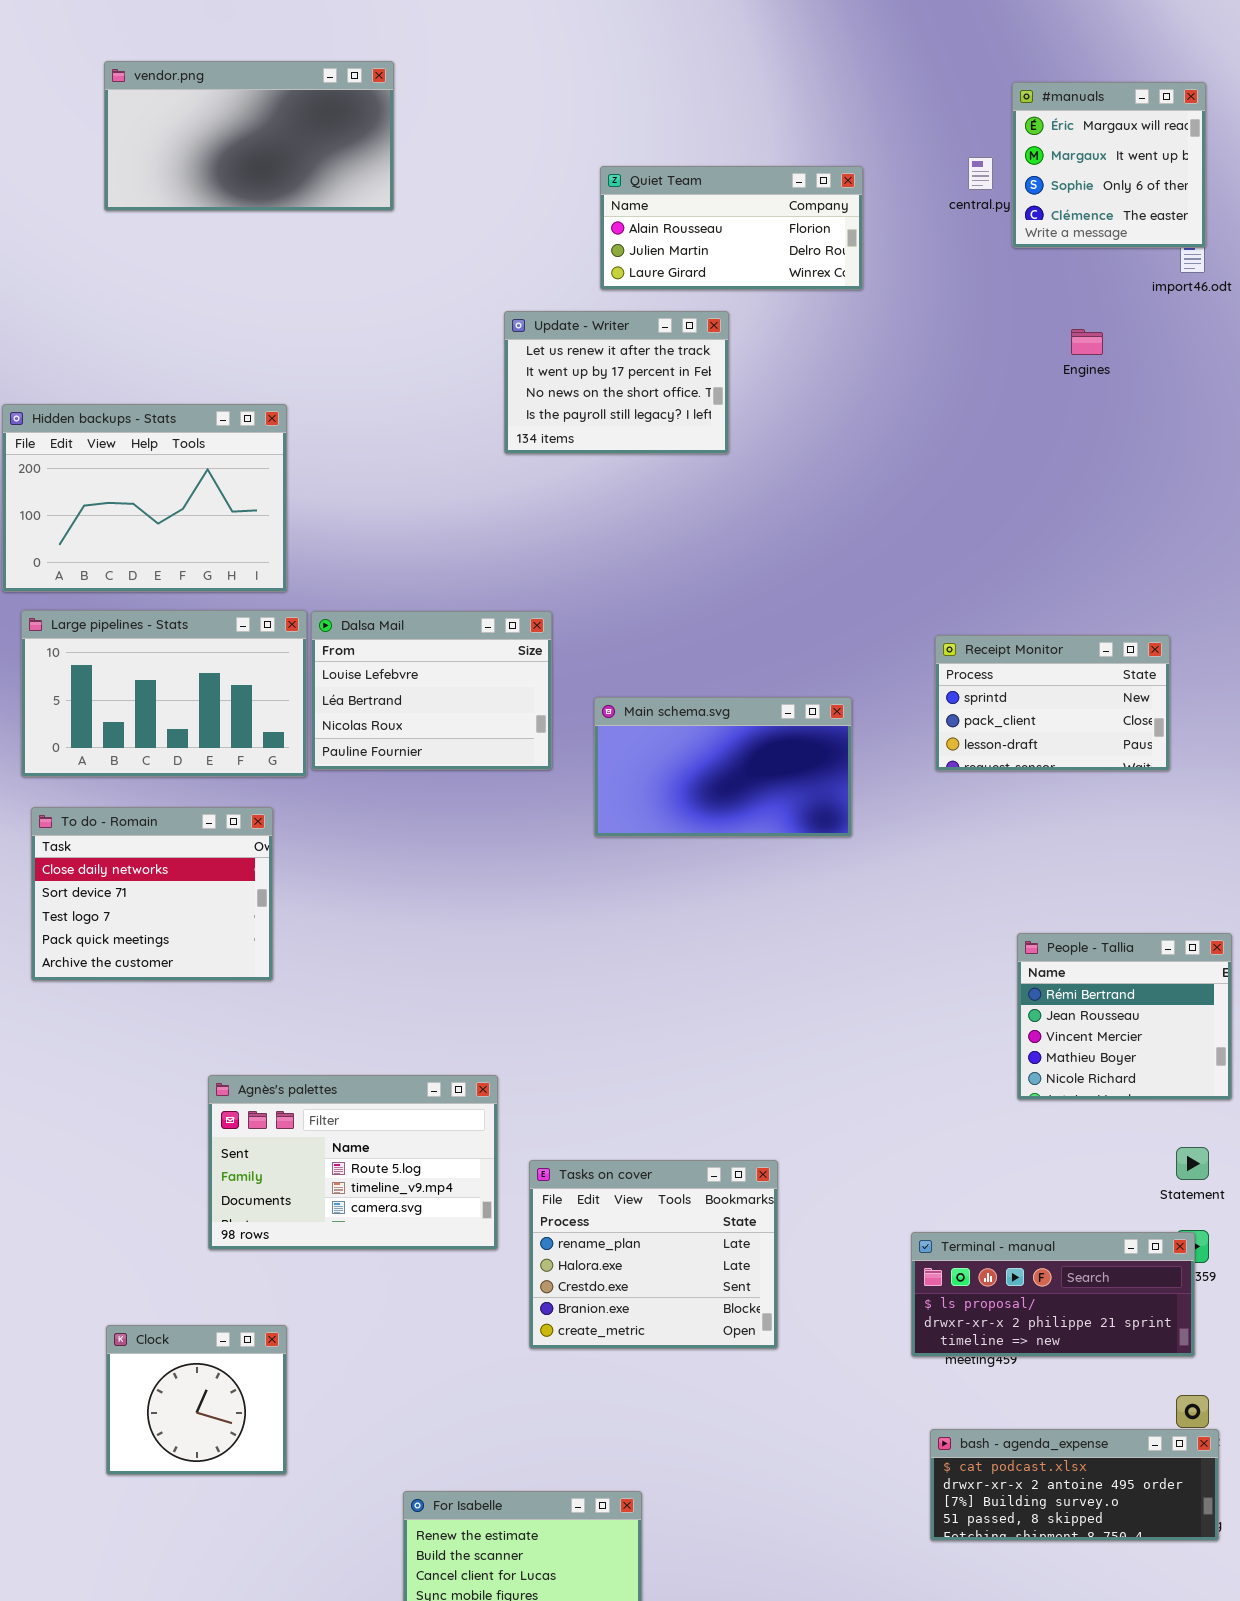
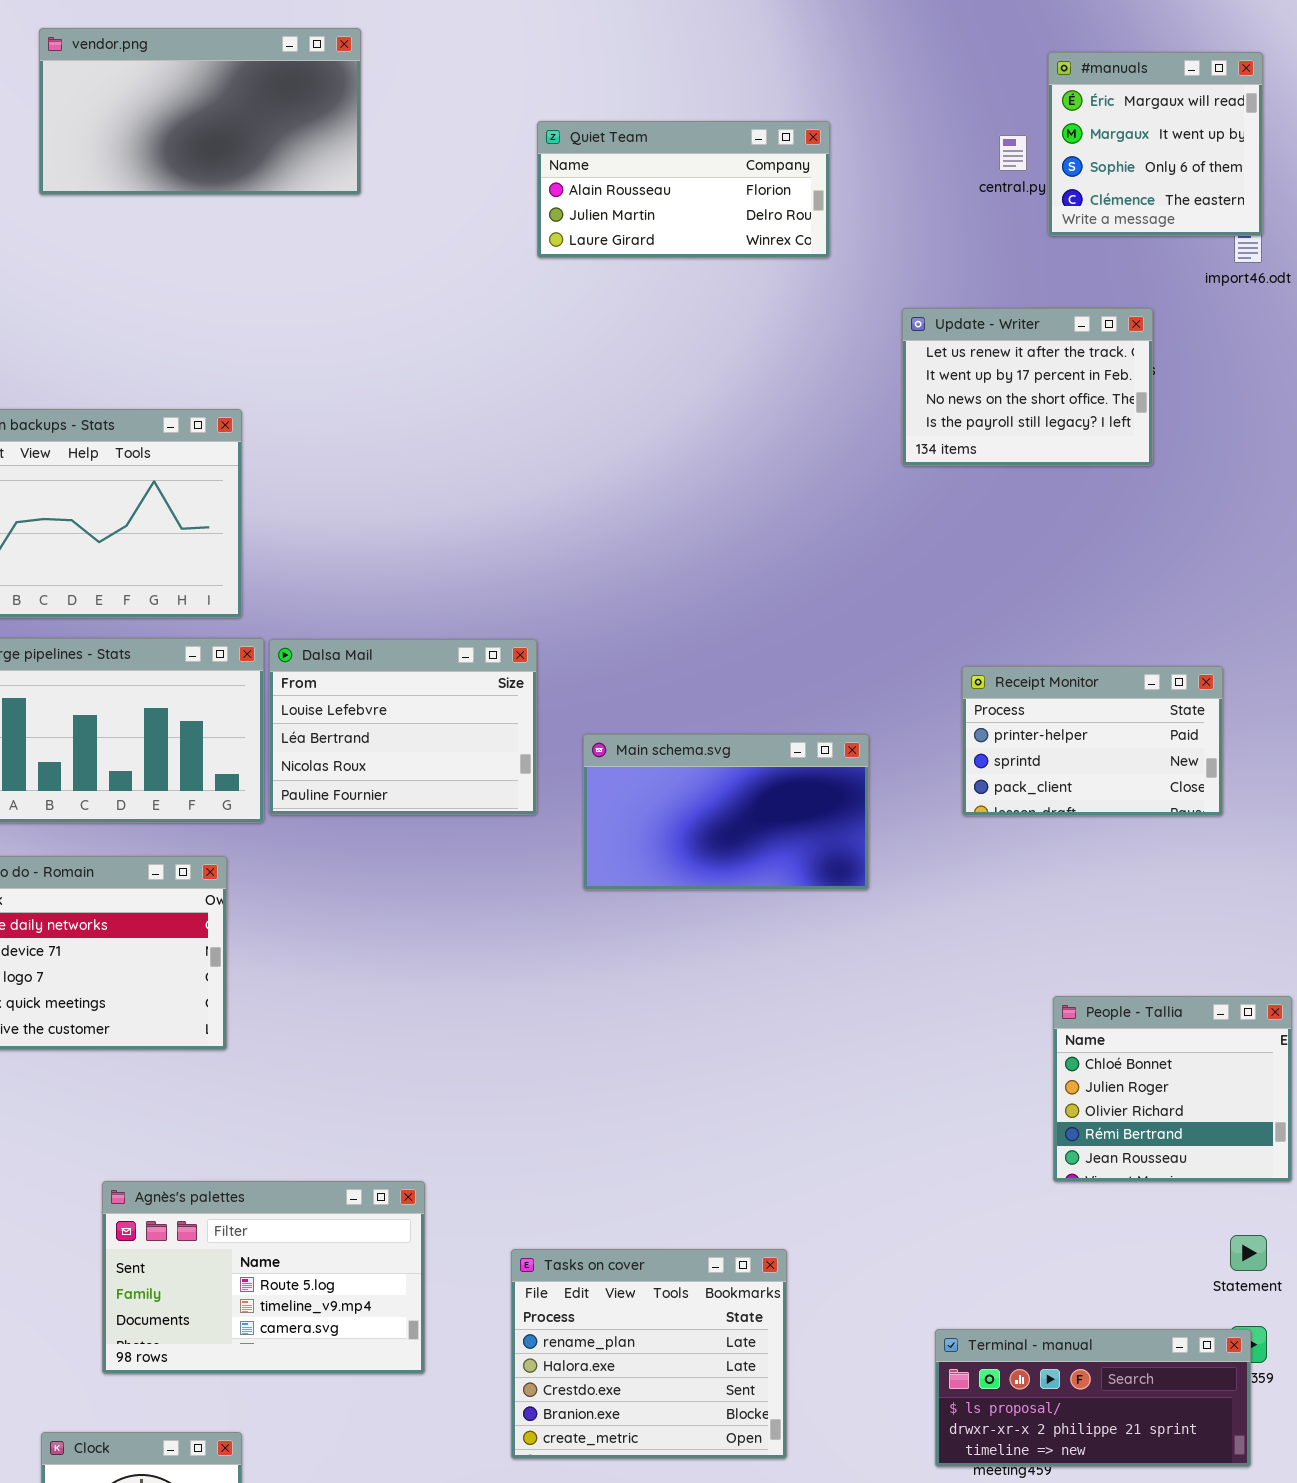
Quiet Team: [600,166,863,290] -> [537,121,830,258], moved
Update - Writer: [504,311,729,454] -> [902,308,1153,466], moved
Receipt Monitor: [935,635,1170,771] -> [962,666,1223,816], scrolled up 1 row
People - Tallia: [1017,933,1232,1100] -> [1053,996,1292,1182], scrolled up 3 rows
Agnès's palettes: [208,1075,498,1250] -> [102,1181,425,1374], moved

